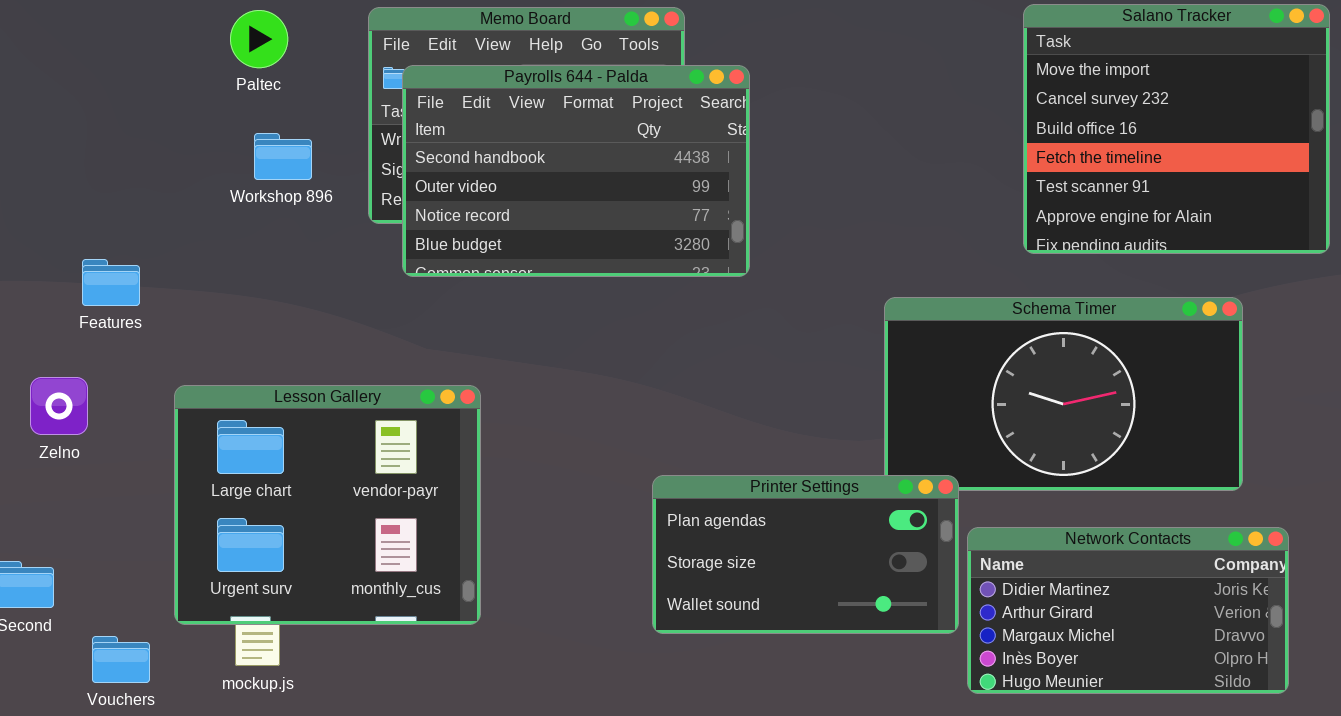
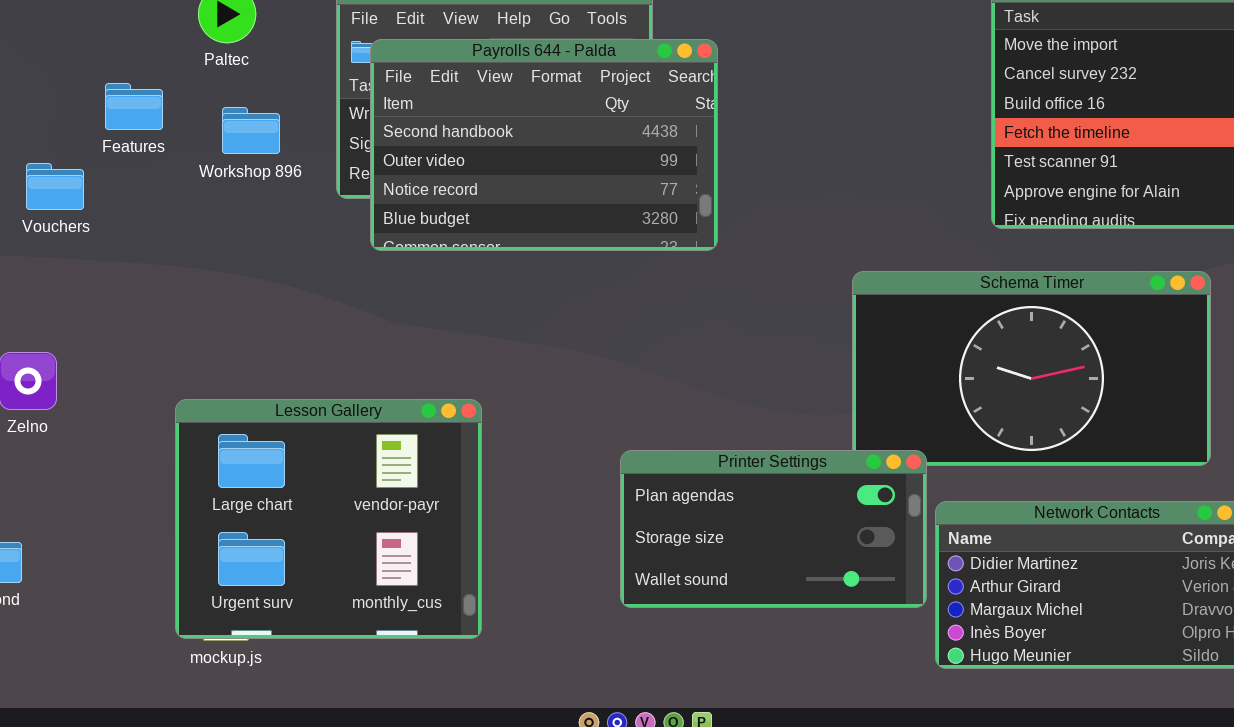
Features: [82,259,140,306] -> [105,83,163,130], moved
Lesson Gallery: [174,385,481,625] -> [175,399,482,639], moved
Vouchers: [92,636,150,683] -> [26,163,84,210], moved

